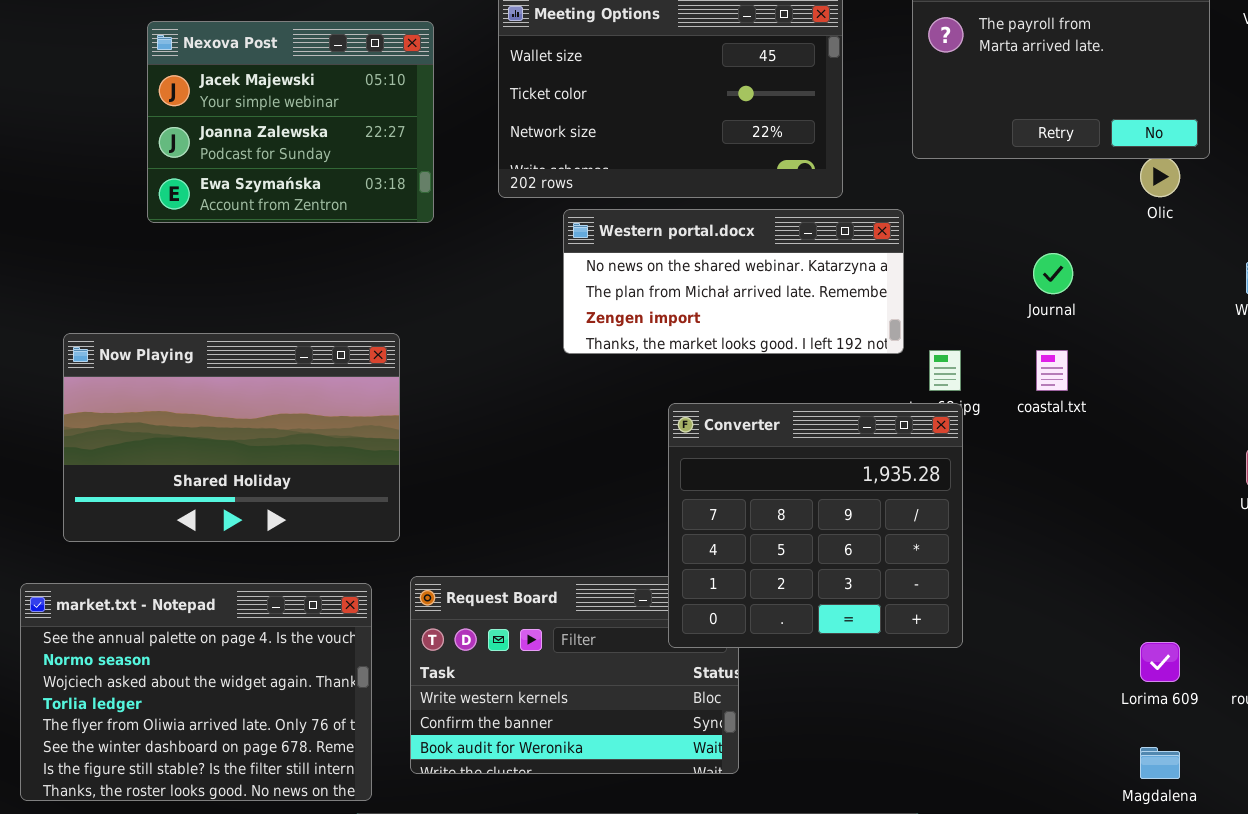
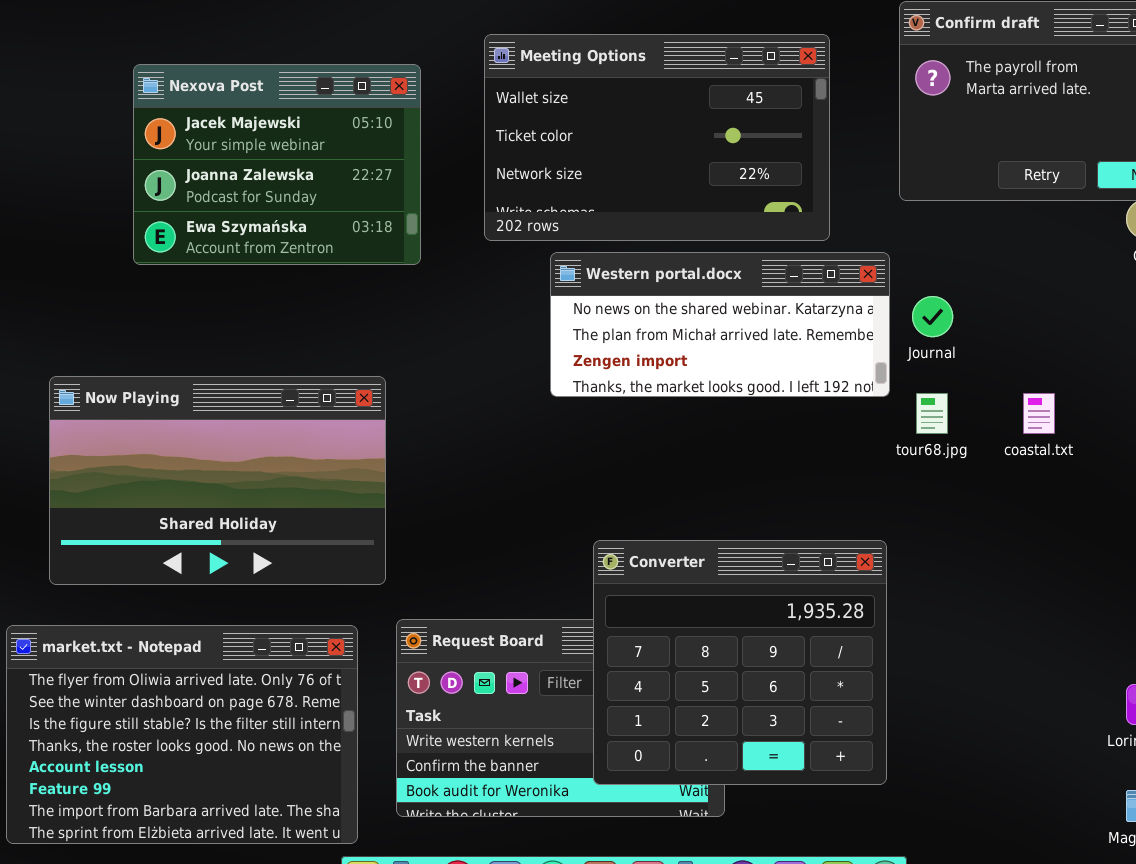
Journal: [1033,253,1073,294] -> [912,296,953,337], moved
Converter: [668,403,963,648] -> [593,540,887,785], moved
market.txt - Notepad: [20,583,372,801] -> [6,625,358,844], scrolled down 4 rows

